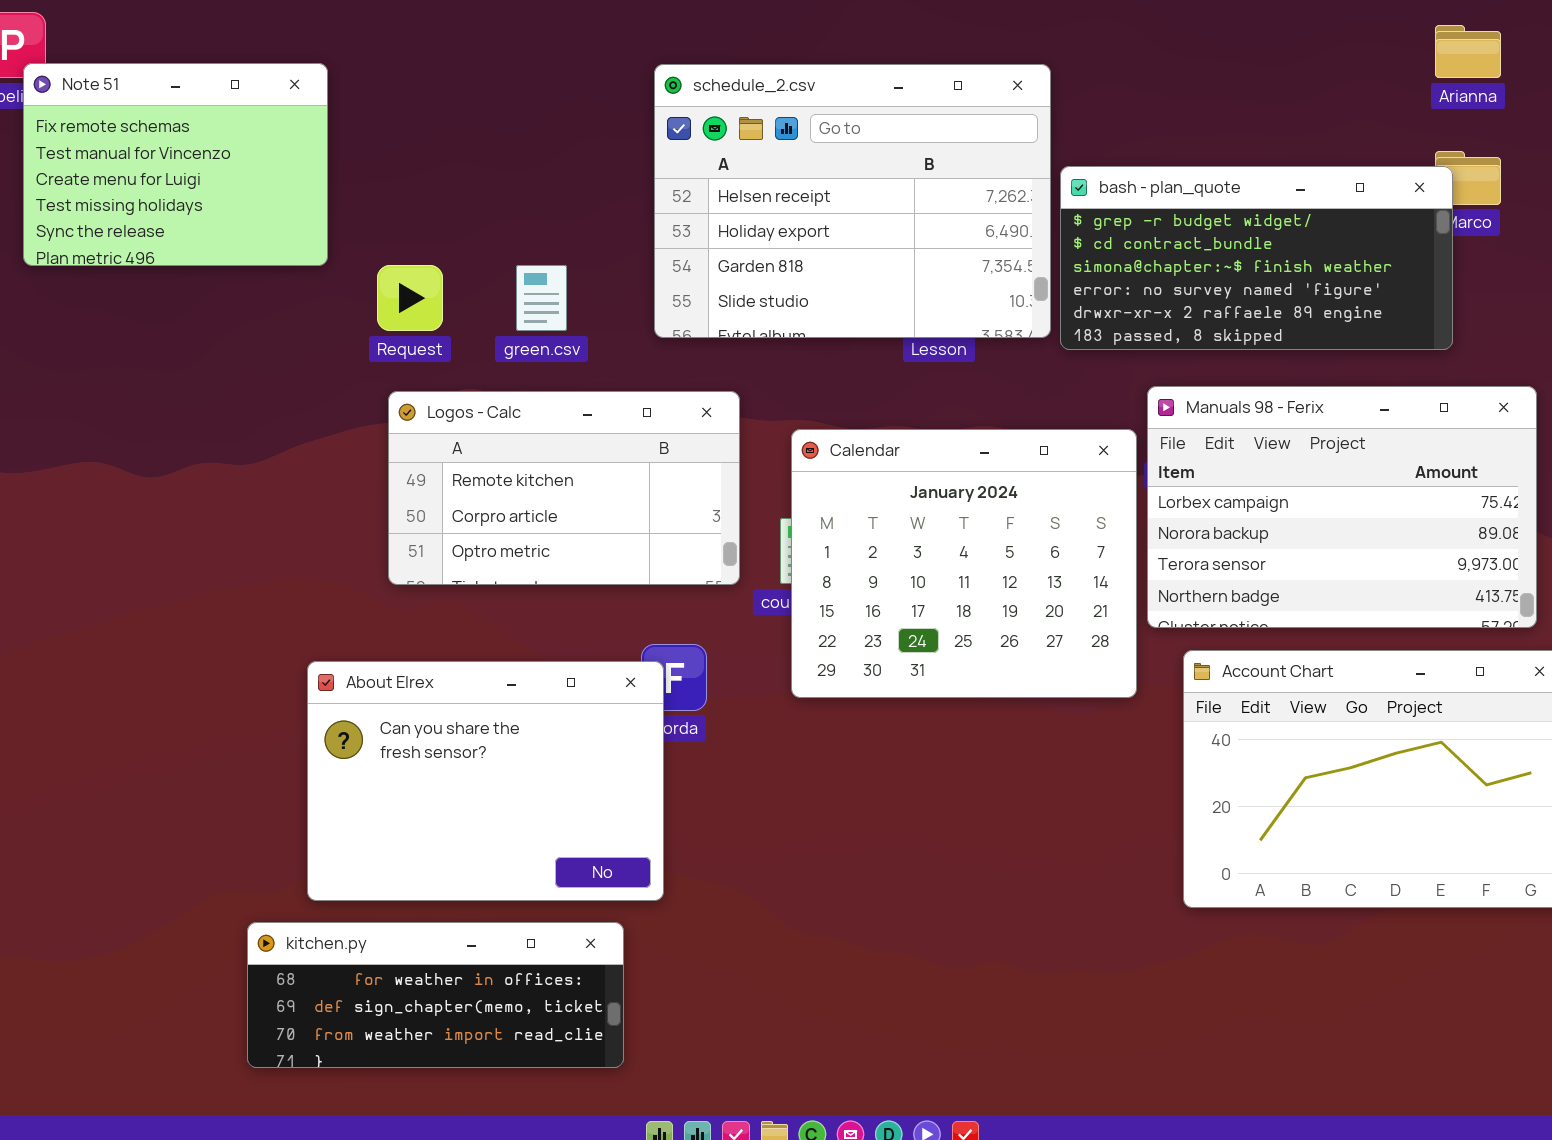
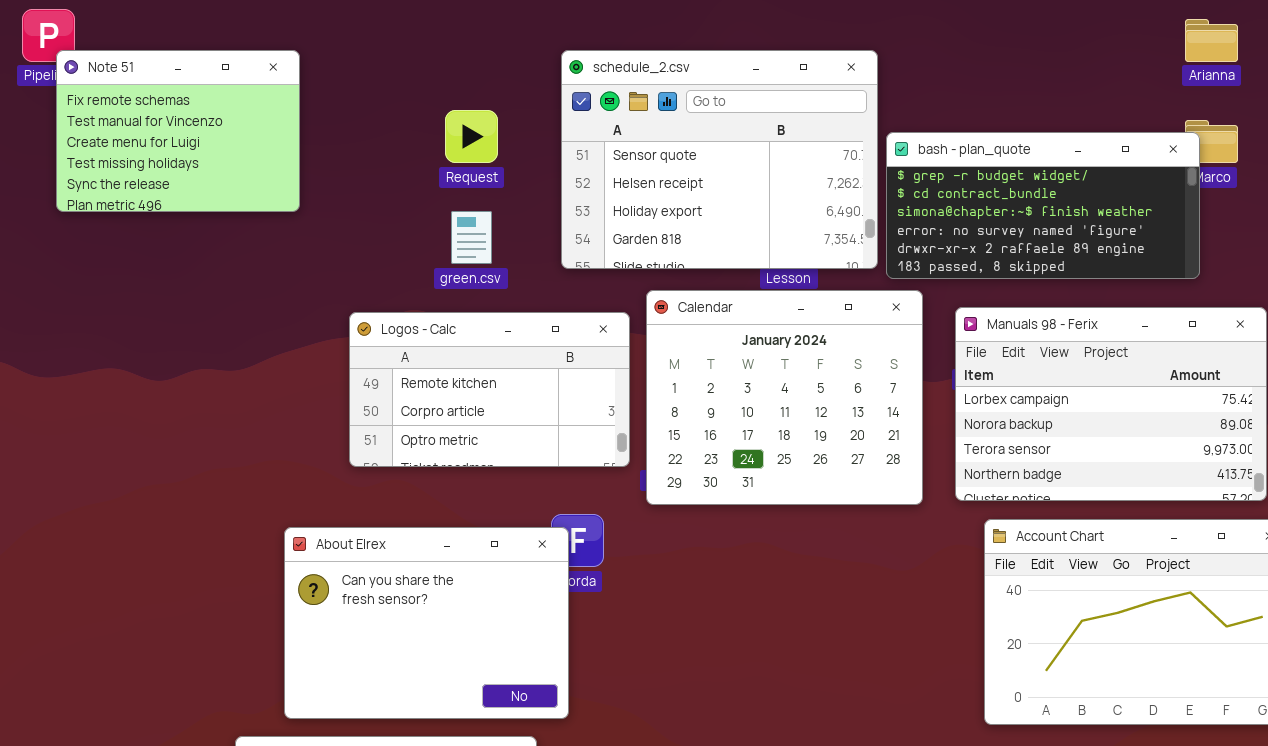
schedule_2.csv: [654,64,1051,338] -> [561,50,878,269], scrolled up 1 row
Request: [377,265,443,331] -> [445,110,498,163], moved
Calendar: [791,429,1137,698] -> [646,290,923,505], moved

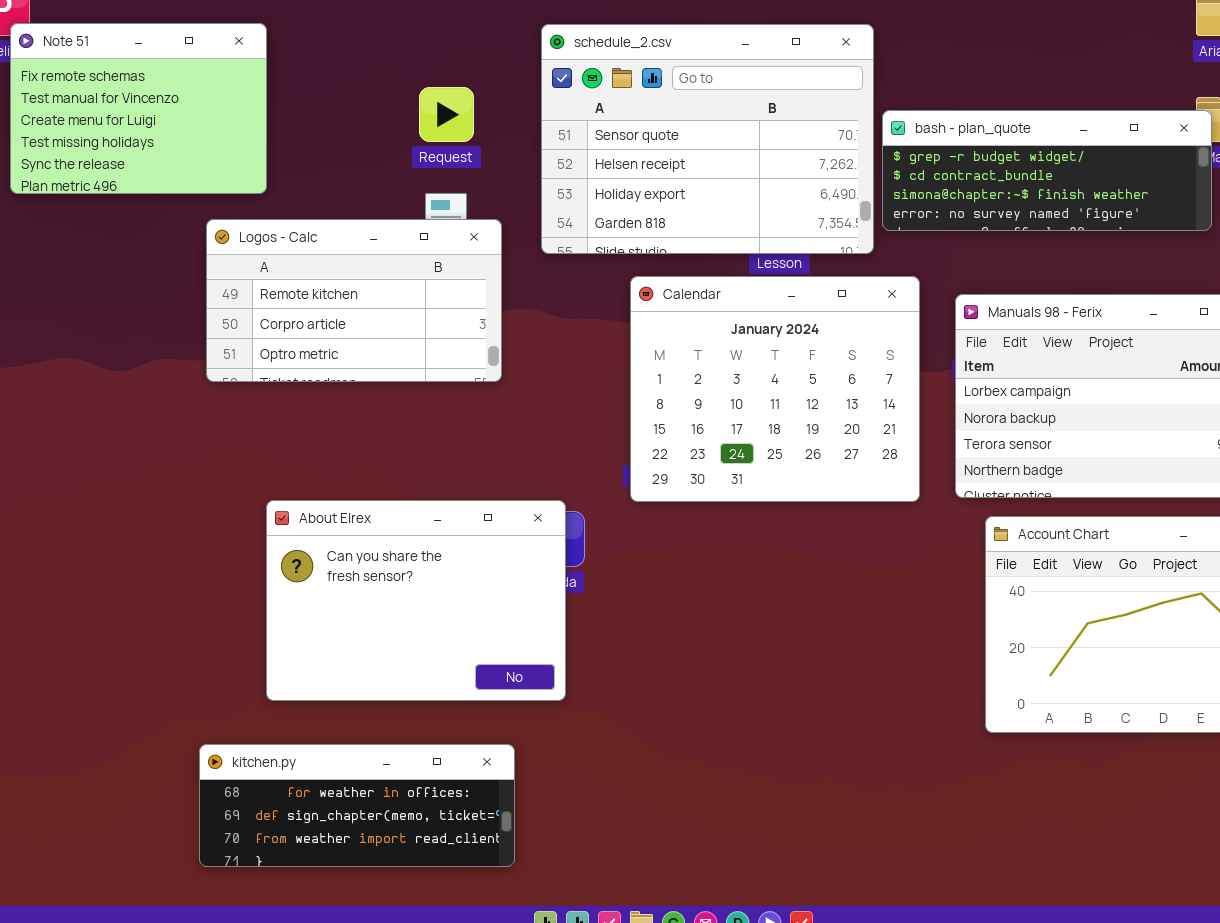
bash - plan_quote: [886,132,1200,279] -> [882,110,1212,231], resized
Logos - Calc: [349,312,630,467] -> [206,219,502,382], moved
About Elrex: [284,527,569,719] -> [266,500,566,701], moved

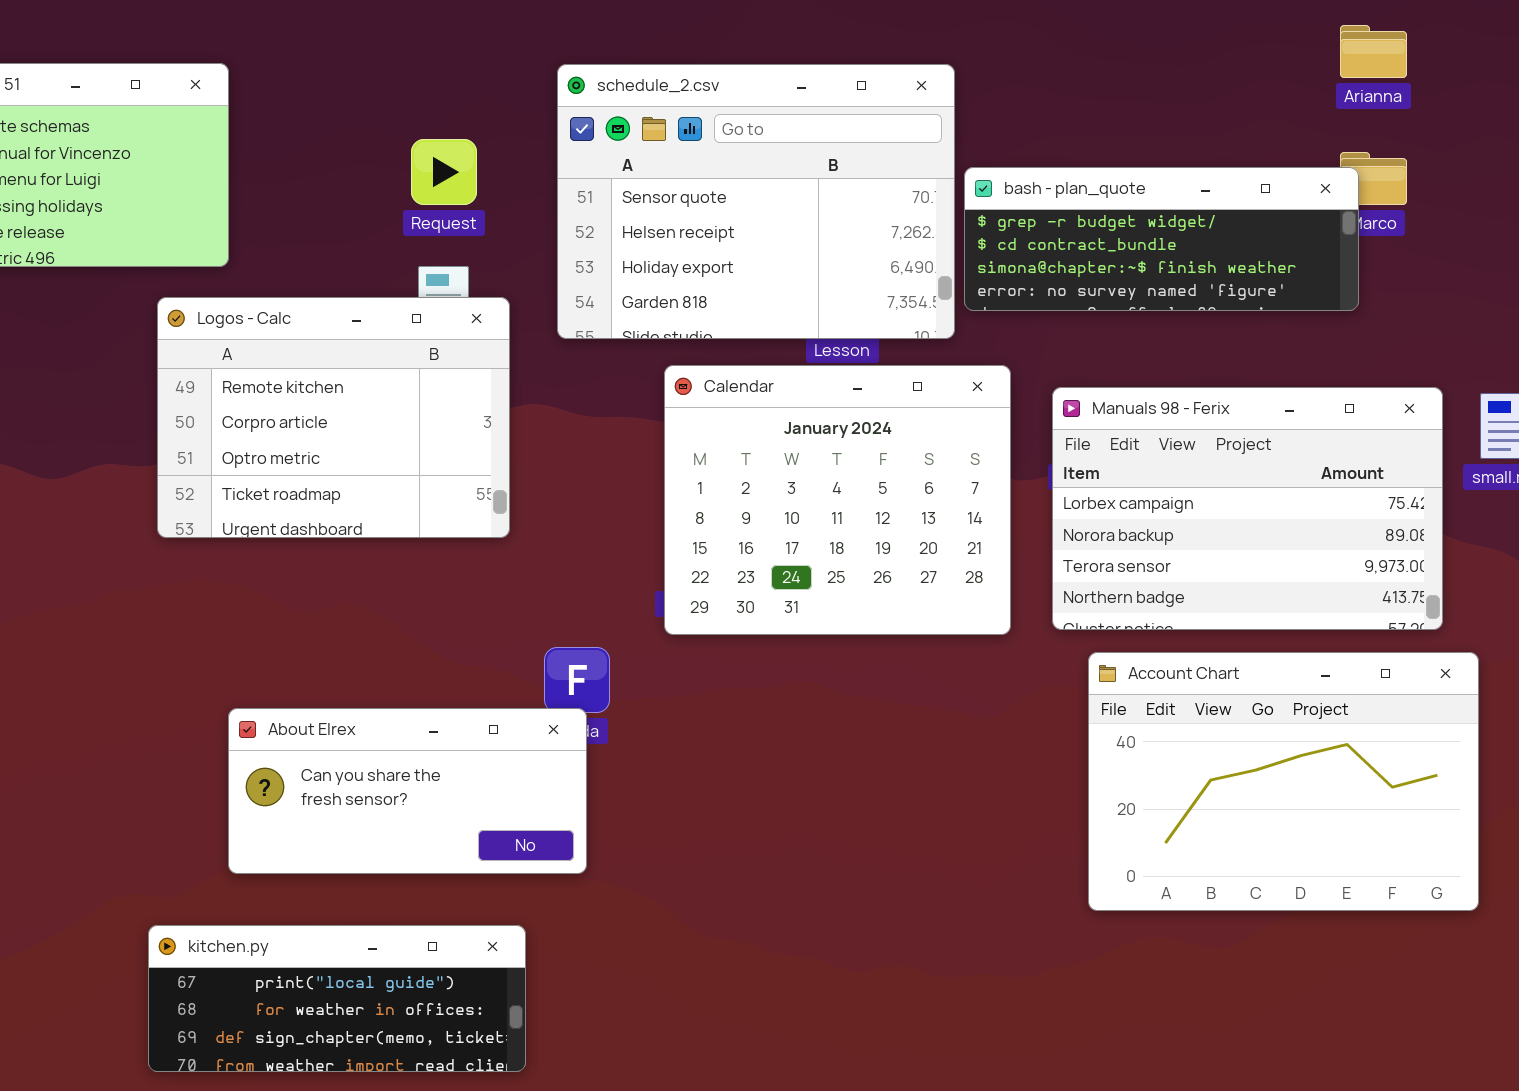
Logos - Calc: [206,219,502,382] -> [157,297,510,538], resized
About Elrex: [266,500,566,701] -> [228,708,587,874], resized
kitchen.py: [199,744,515,867] -> [148,925,526,1072], scrolled up 1 row

